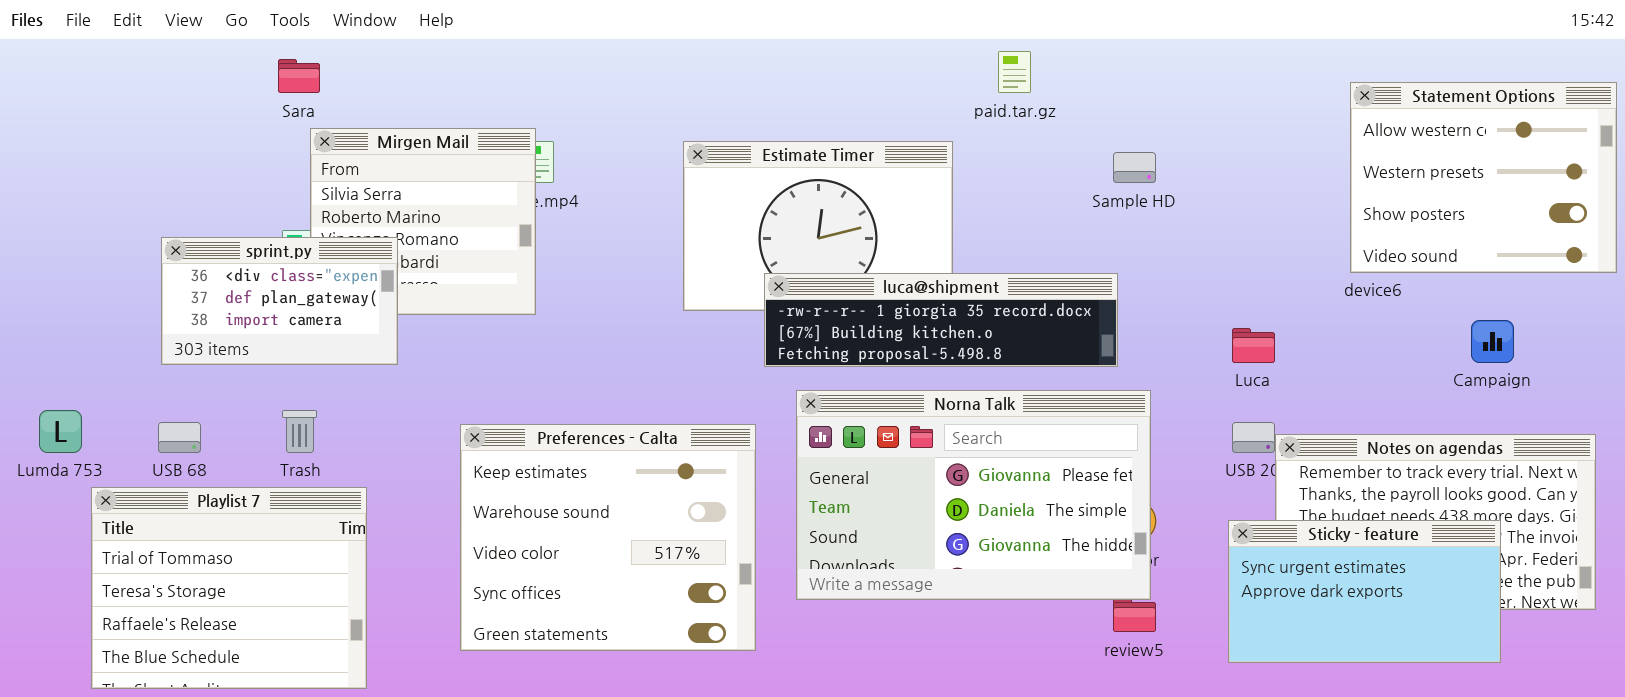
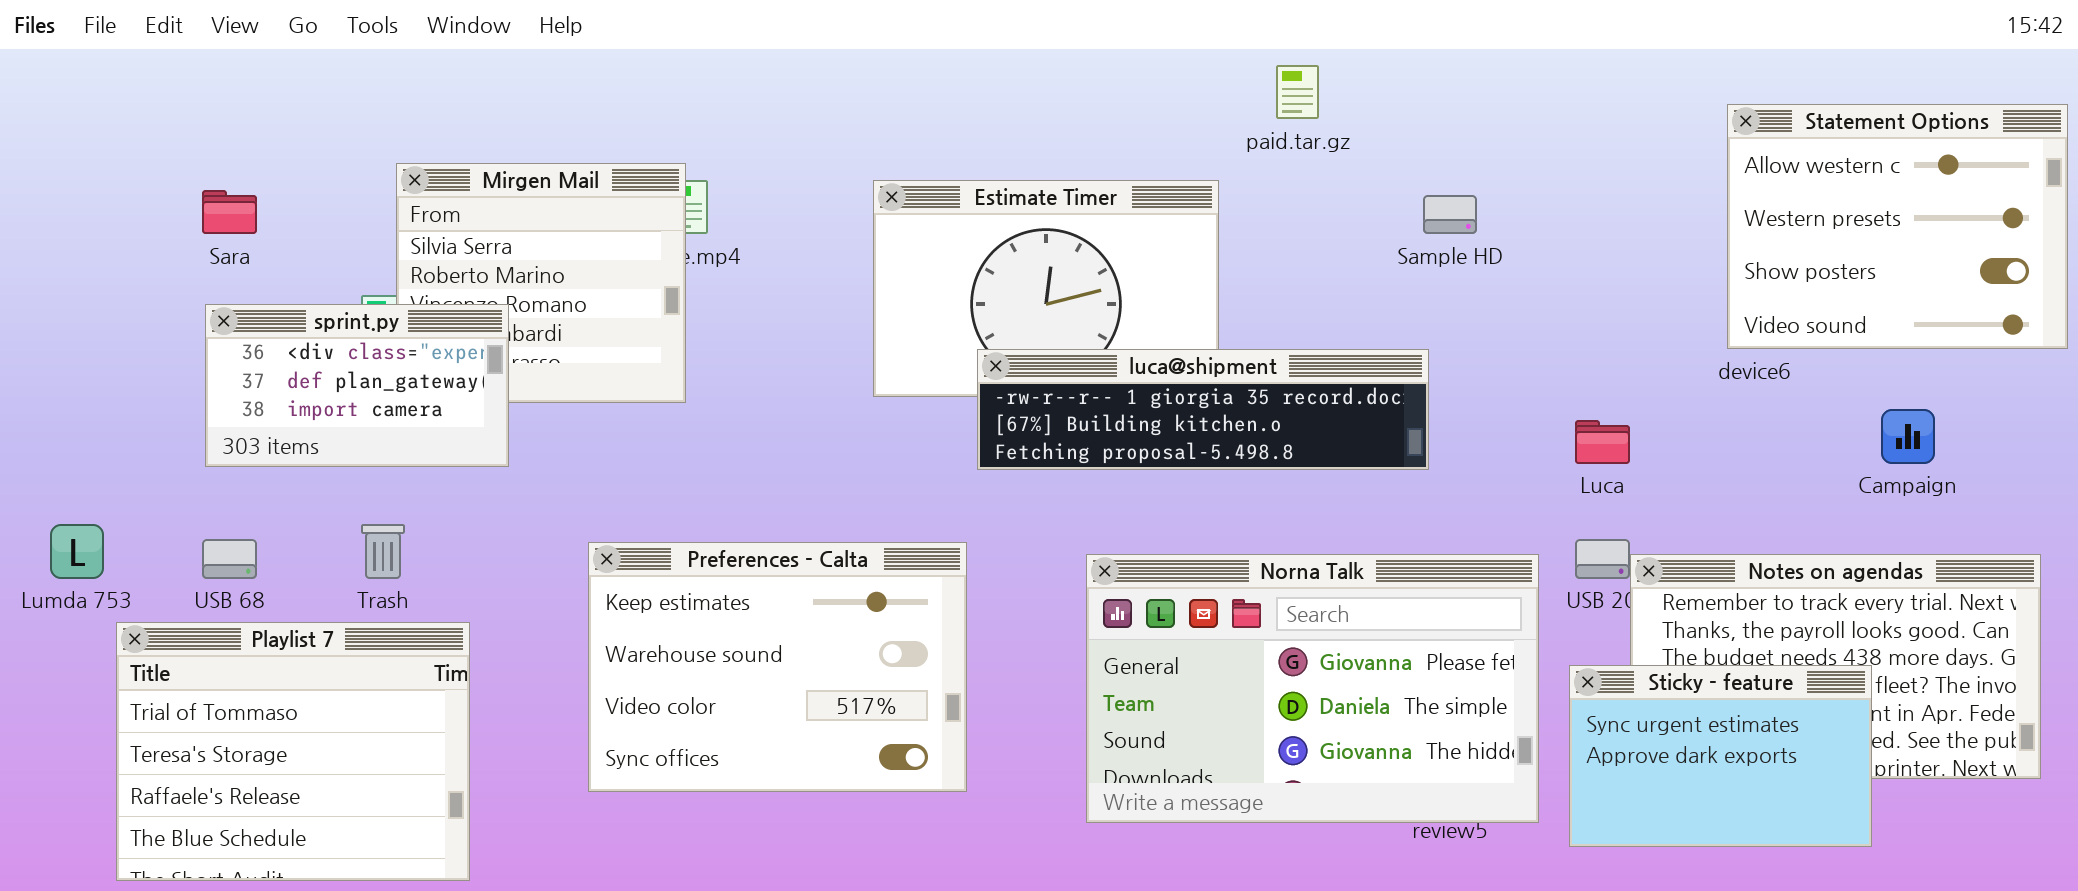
Sara: [278,59,320,93] -> [202,190,257,234], moved
Norna Talk: [796,390,1151,600] -> [1086,554,1539,823], moved
Preferences - Calta: [460,424,756,651] -> [588,542,967,792], resized
Sticky - feature: [1228,520,1501,663] -> [1569,665,1872,847], resized

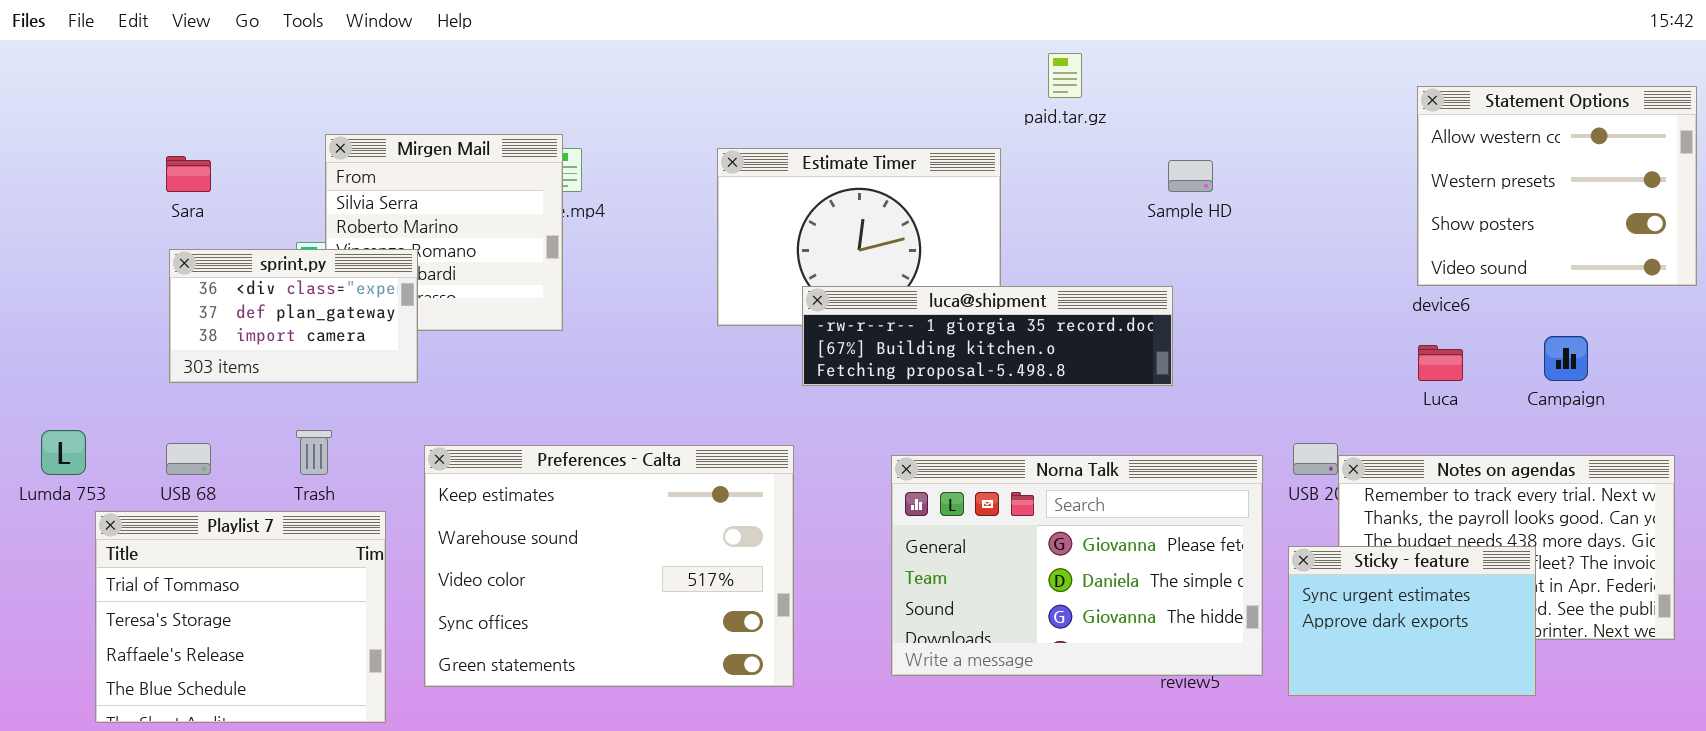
Luca: [1575,420,1630,464] -> [1418,345,1463,381], moved
Preferences - Calta: [588,542,967,792] -> [424,445,794,687], resized

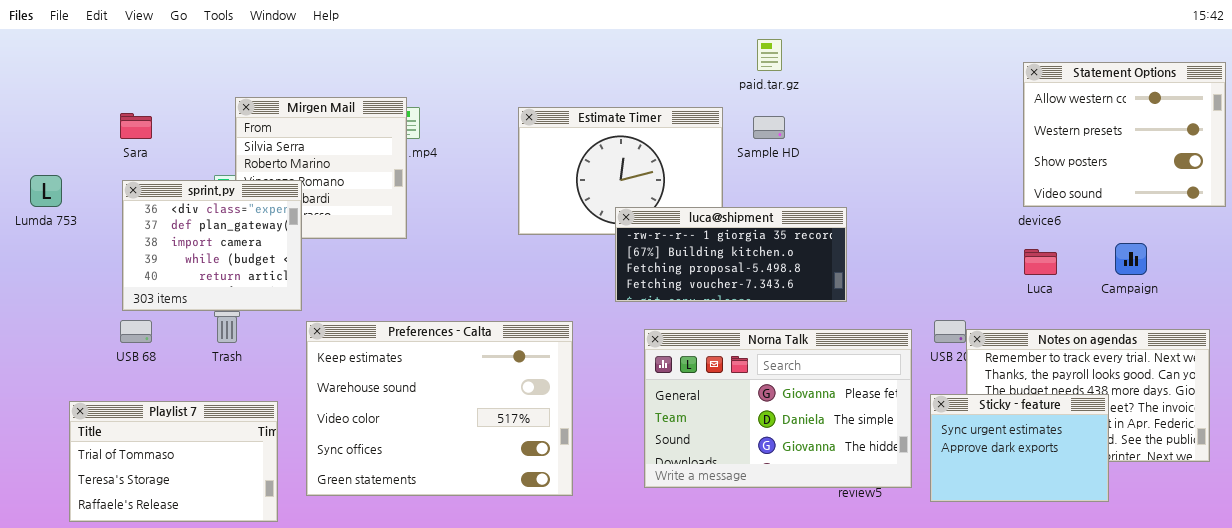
Sample HD: [1168,160,1213,192] -> [753,116,785,139], moved
sprint.py: [169,249,418,383] -> [122,180,302,311], resized
luca@shipment: [802,286,1173,386] -> [615,207,847,302], resized
Lumda 753: [41,430,86,475] -> [30,175,62,207], moved
Playlist 7: [95,511,386,723] -> [69,401,278,522], resized

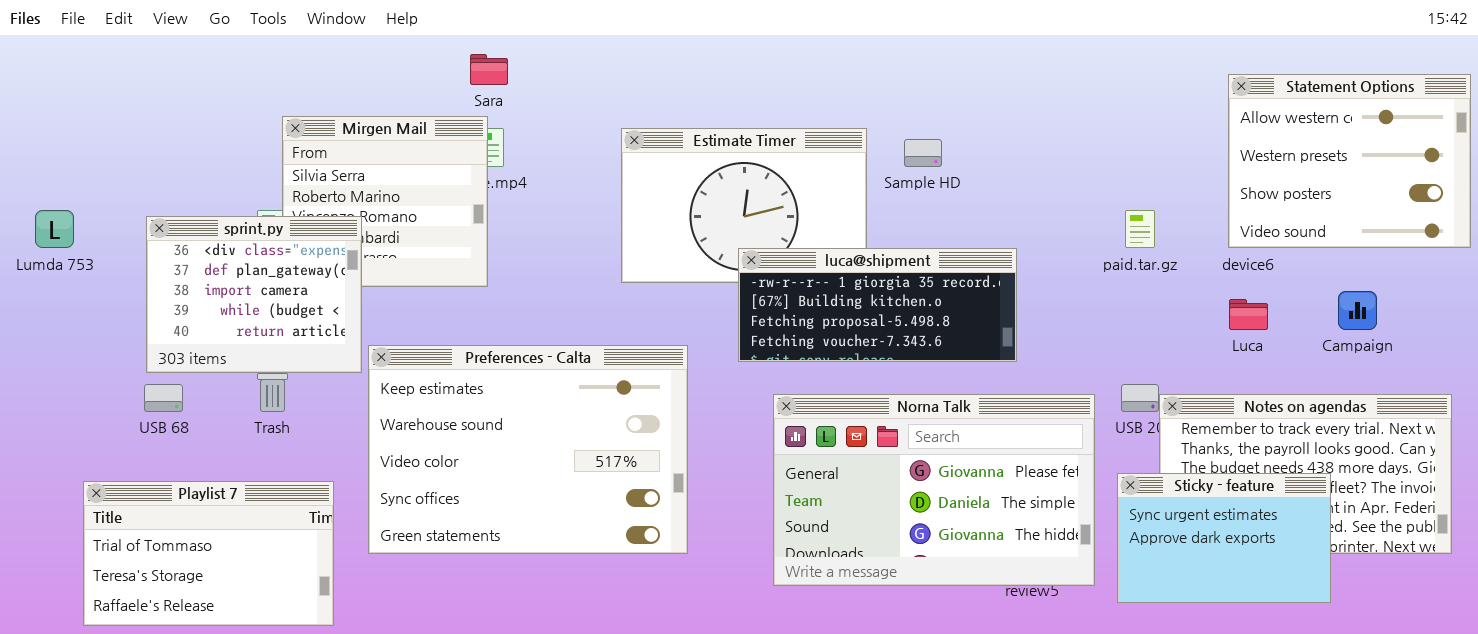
paid.tar.gz: [757,39,782,71] -> [1125,210,1155,248], moved
Sara: [120,113,152,139] -> [470,54,508,85], moved
Preferences - Calta: [306,321,573,496] -> [368,345,688,554], moved

